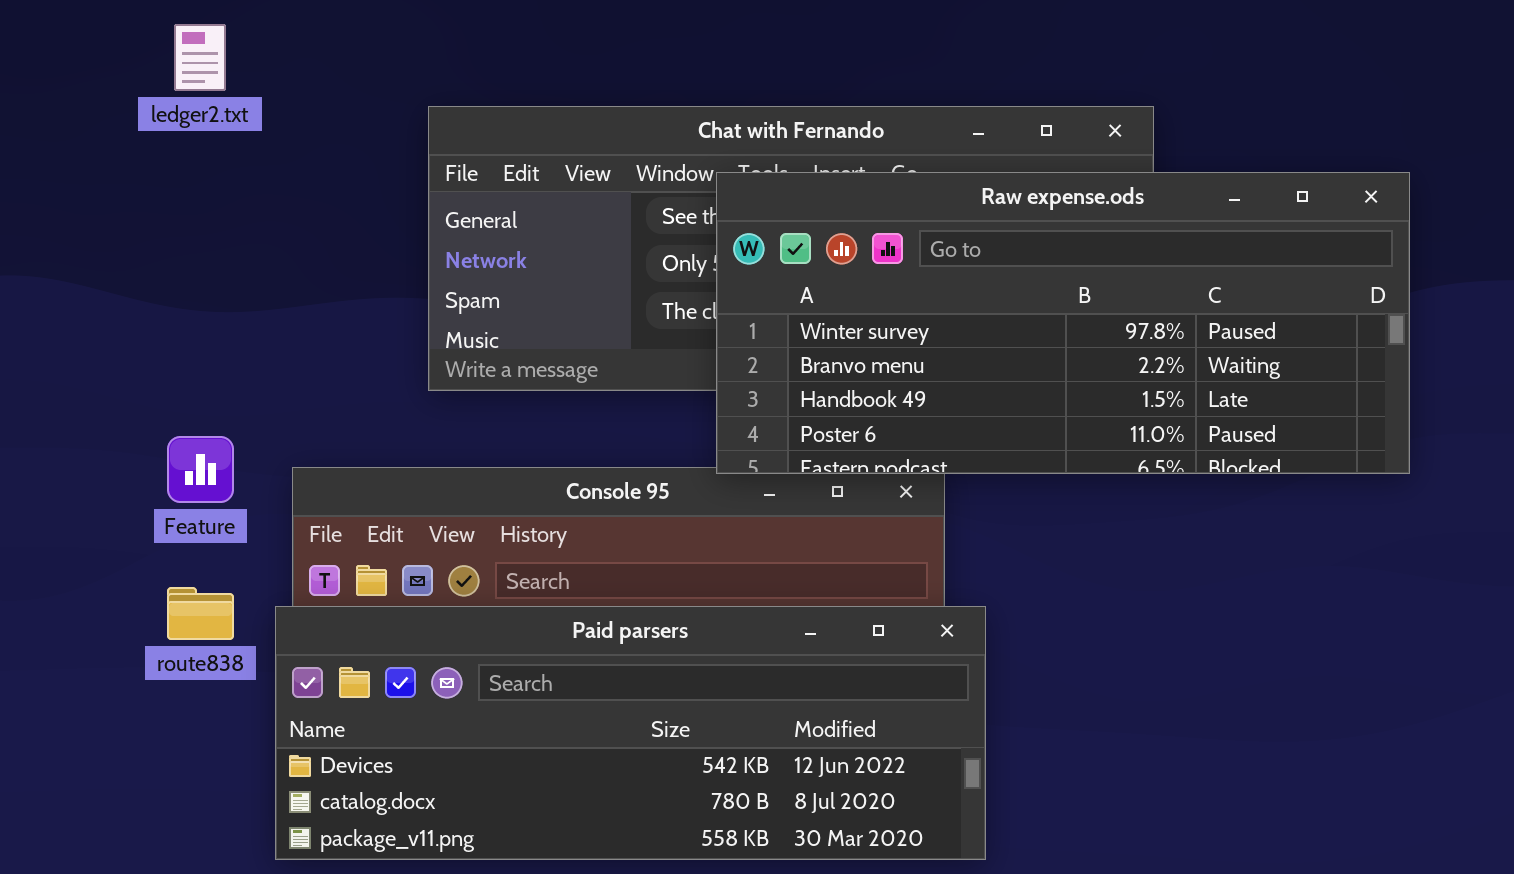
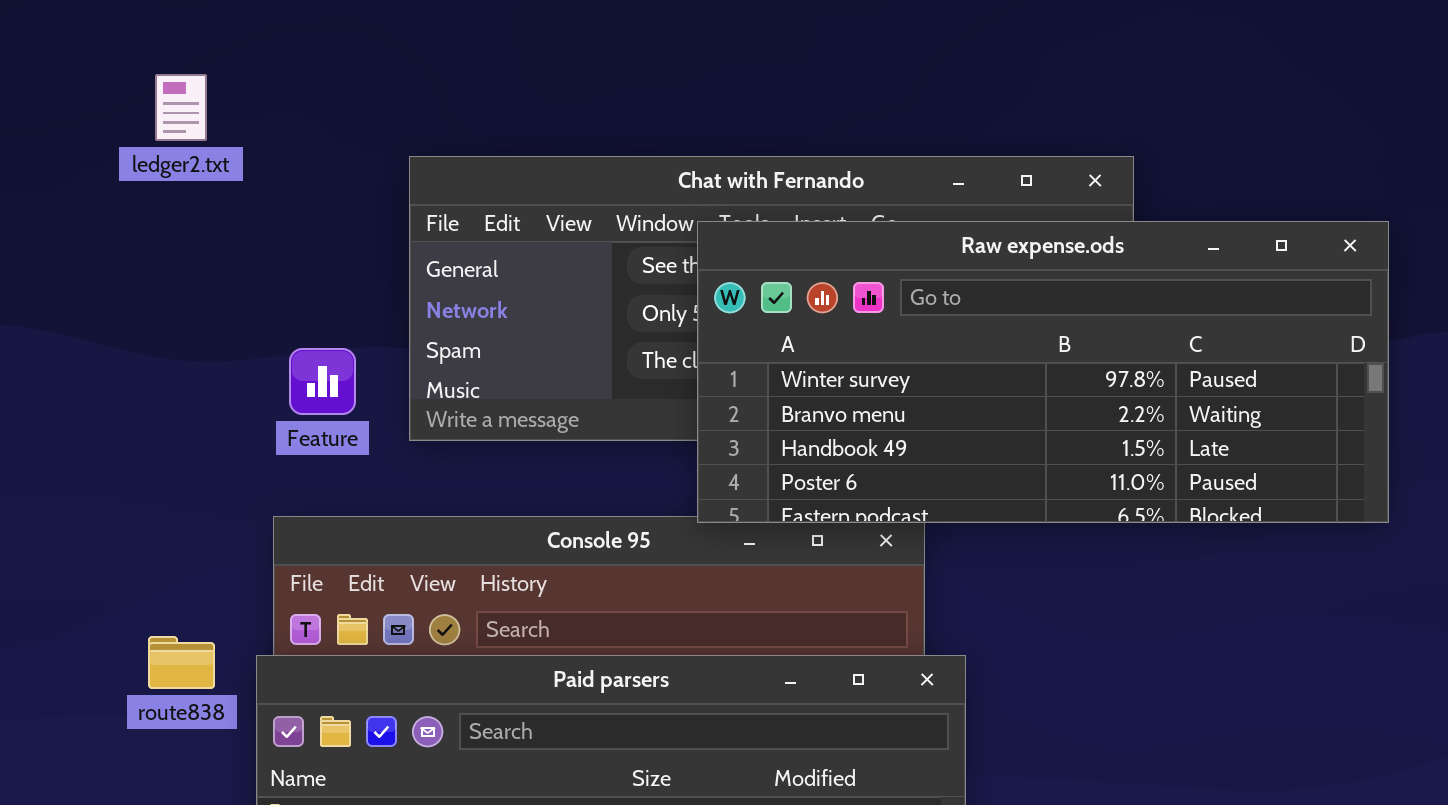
Feature: [167,436,234,503] -> [289,348,356,415], moved

